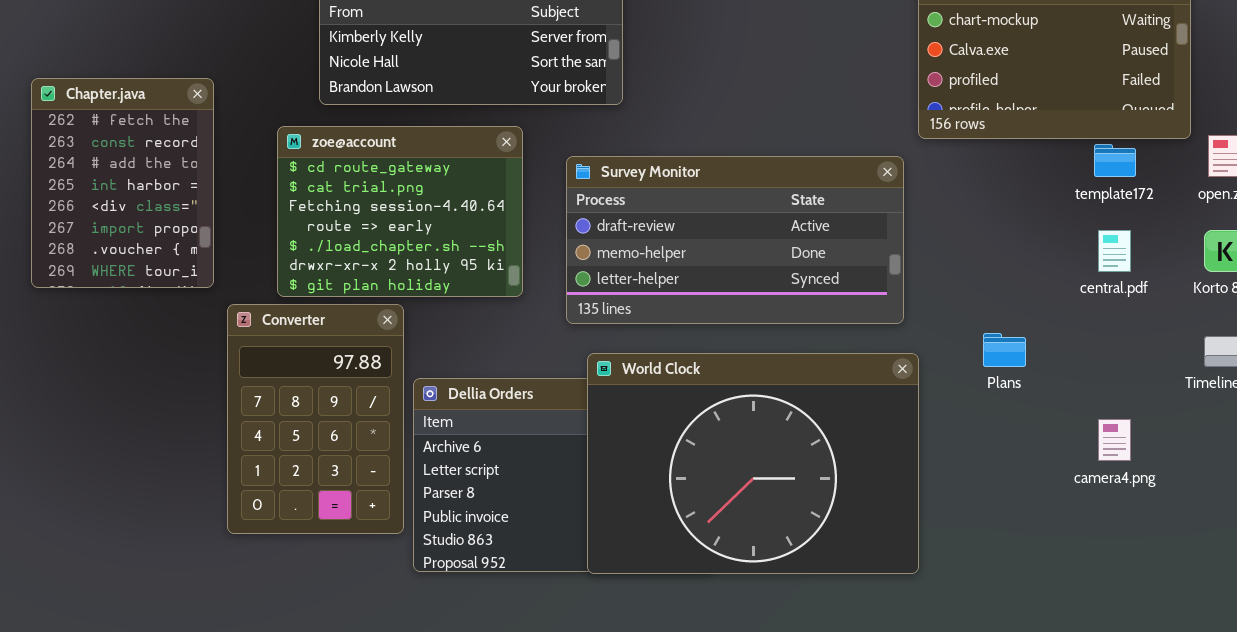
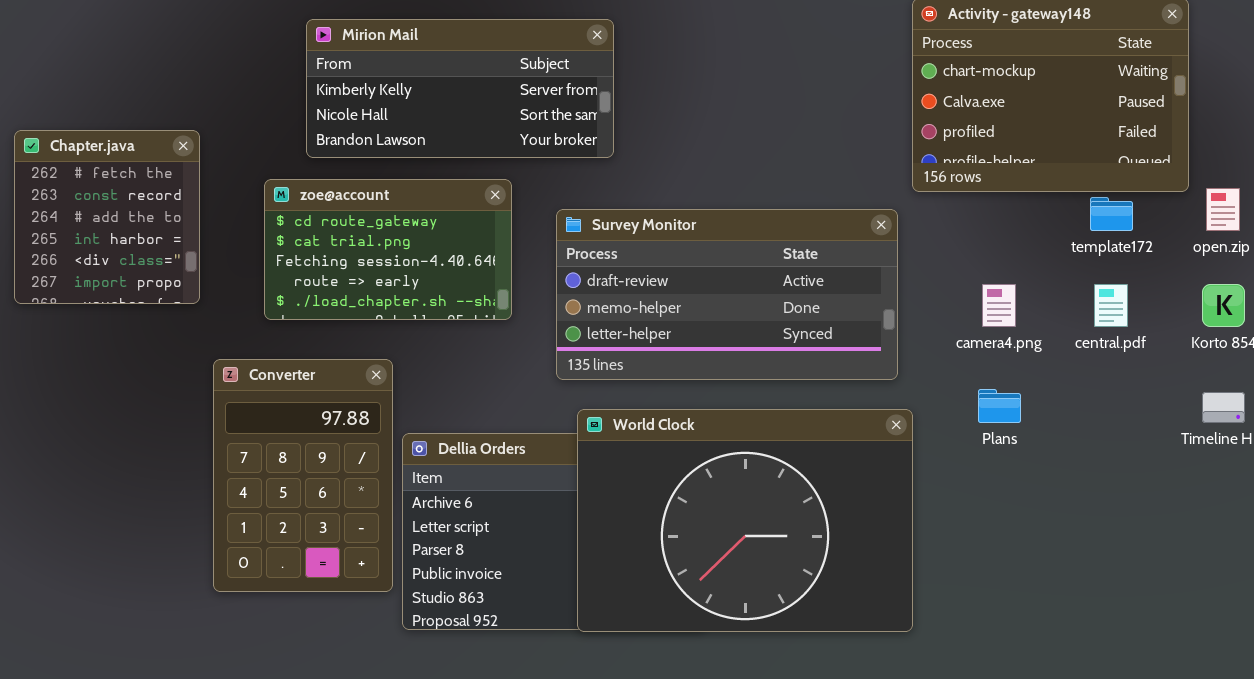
Chapter.java: [31,78,214,288] -> [14,130,200,304], resized
zoe@account: [277,126,523,297] -> [264,179,512,320], resized
camera4.png: [1098,419,1131,461] -> [982,284,1016,327], moved

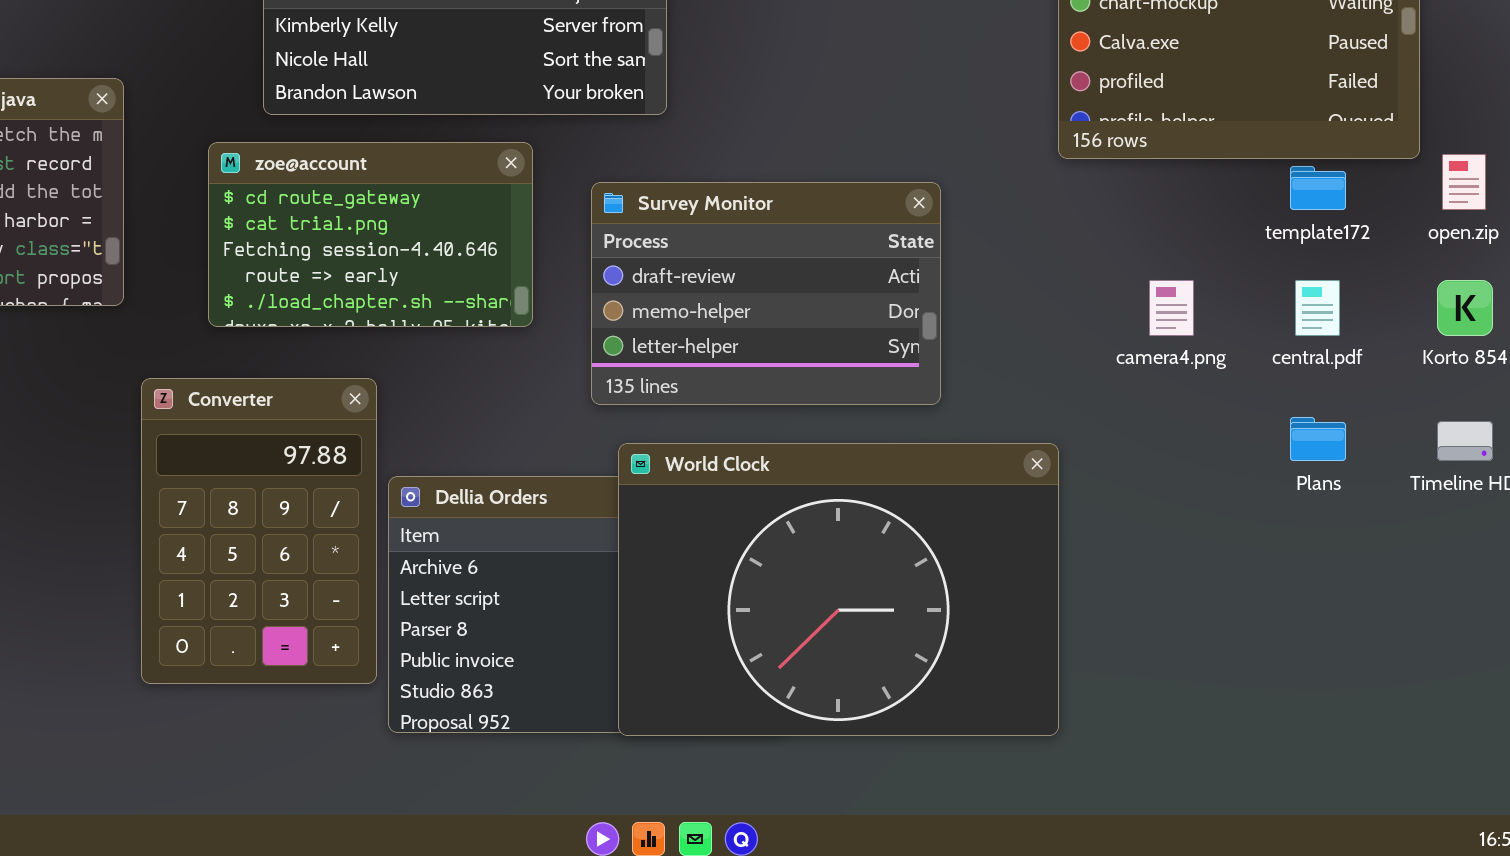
Survey Monitor: [556,209,898,380] -> [591,182,941,405], resized
Plans: [978,389,1021,423] -> [1290,417,1346,461], moved

